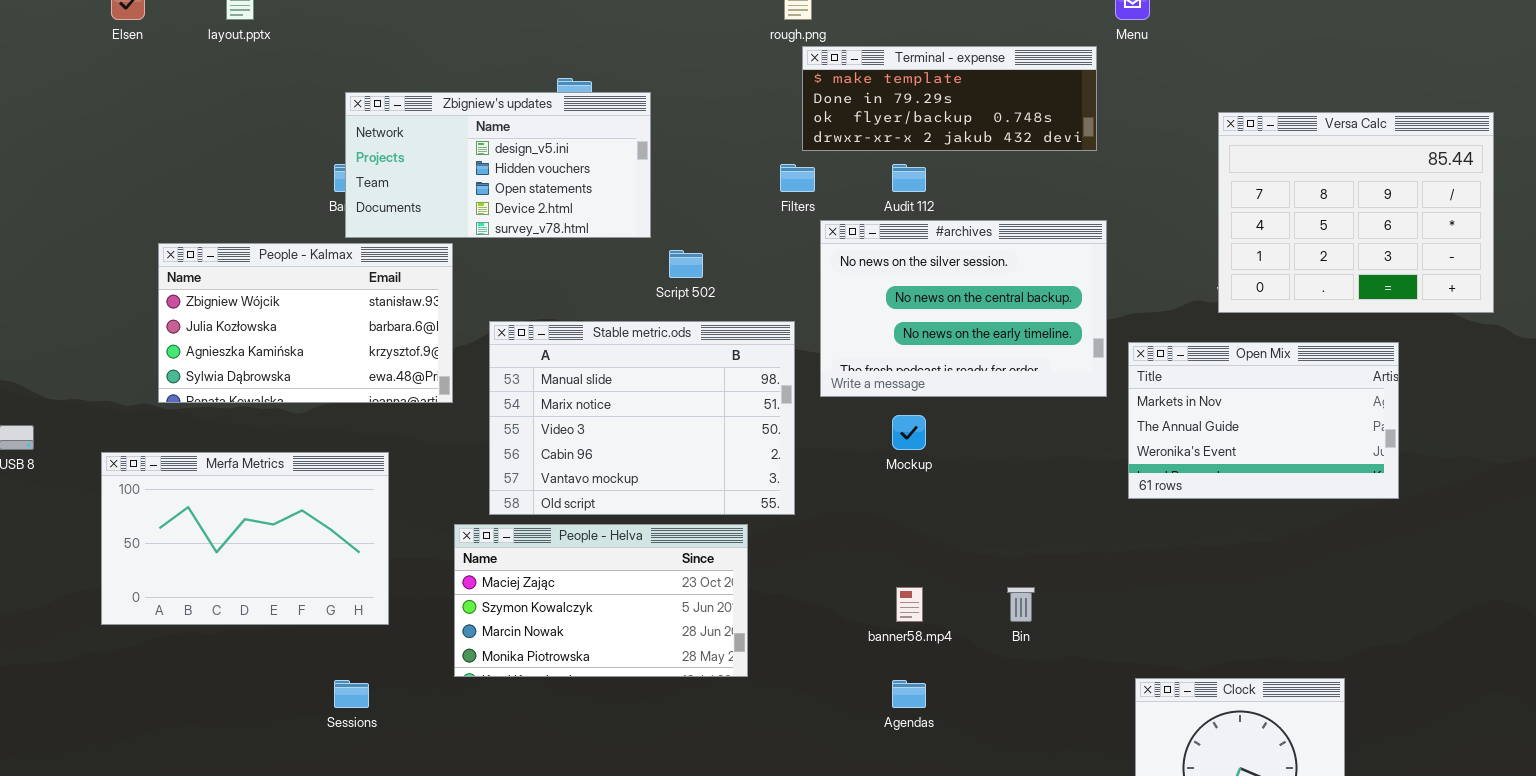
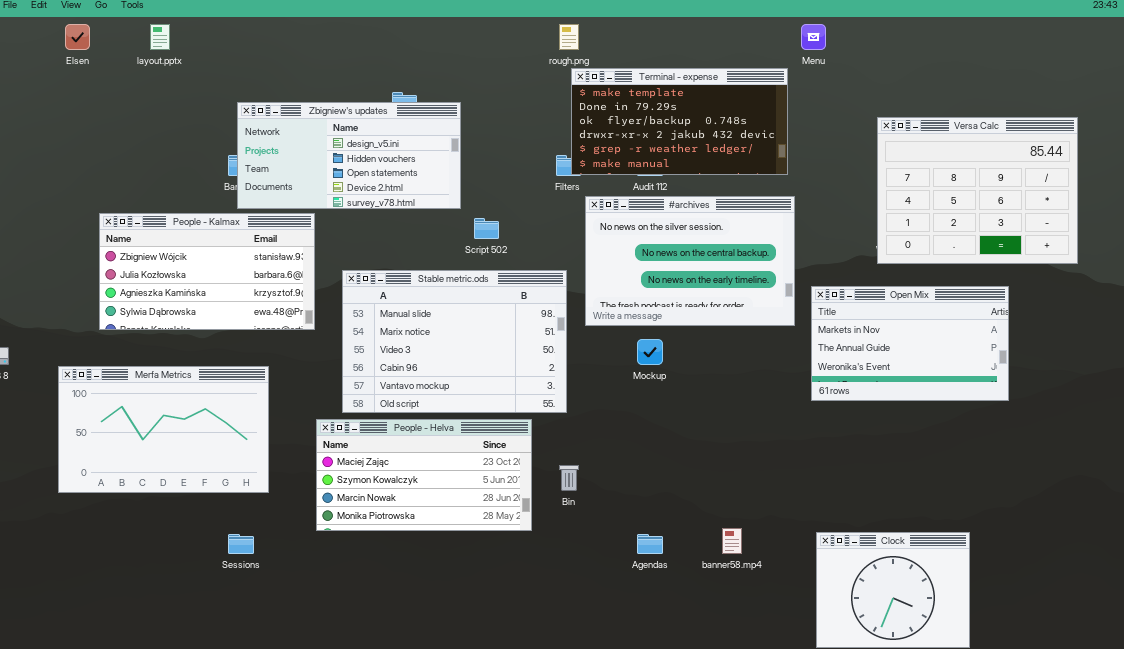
Terminal - expense: [802,46,1097,151] -> [571,68,788,175], resized
banner58.mp4: [896,587,923,622] -> [722,528,742,554], moved
Bin: [1007,587,1035,622] -> [559,465,579,491], moved

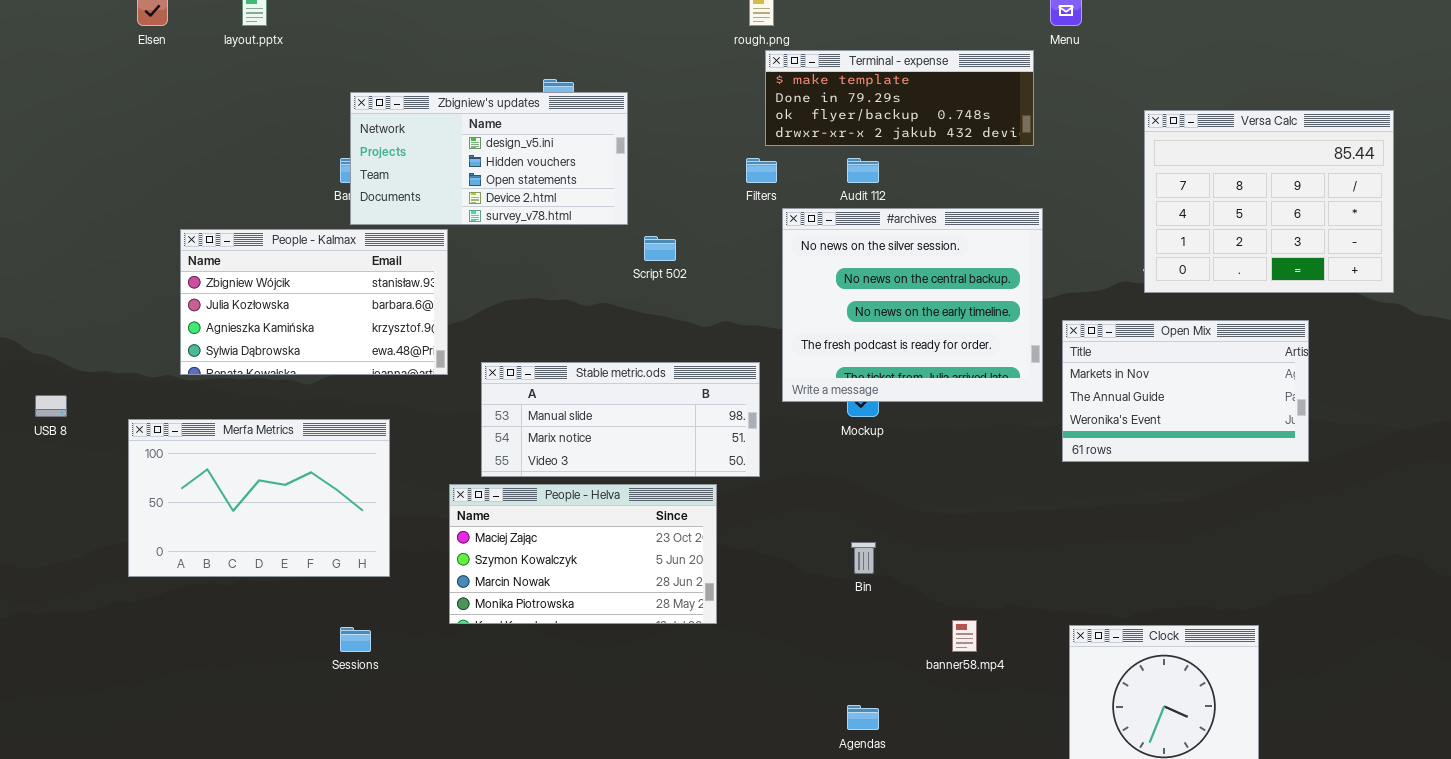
Terminal - expense: [571,68,788,175] -> [765,50,1034,146], resized
#archives: [585,196,795,326] -> [782,208,1043,402], resized
Stable metric.ods: [342,270,567,413] -> [481,362,760,477], resized
Bin: [559,465,579,491] -> [851,542,876,574], moved
Agendas: [637,534,663,554] -> [847,705,879,730], moved

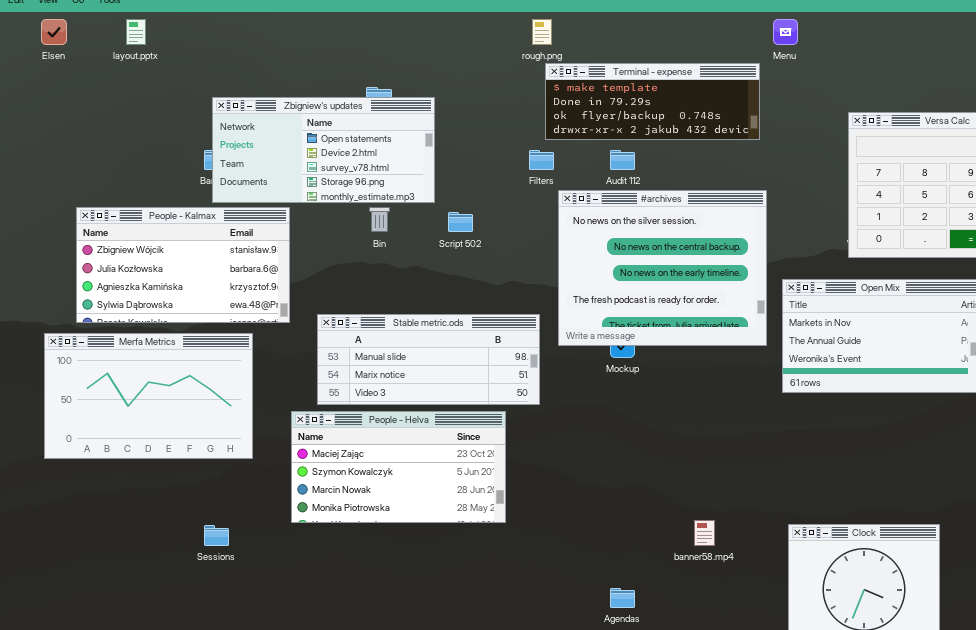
Zbigniew's updates: [350,92,628,225] -> [212,97,435,203], scrolled down 2 rows
Merfa Metrics: [128,419,390,577] -> [44,333,253,459], moved
Bin: [851,542,876,574] -> [369,207,390,232], moved

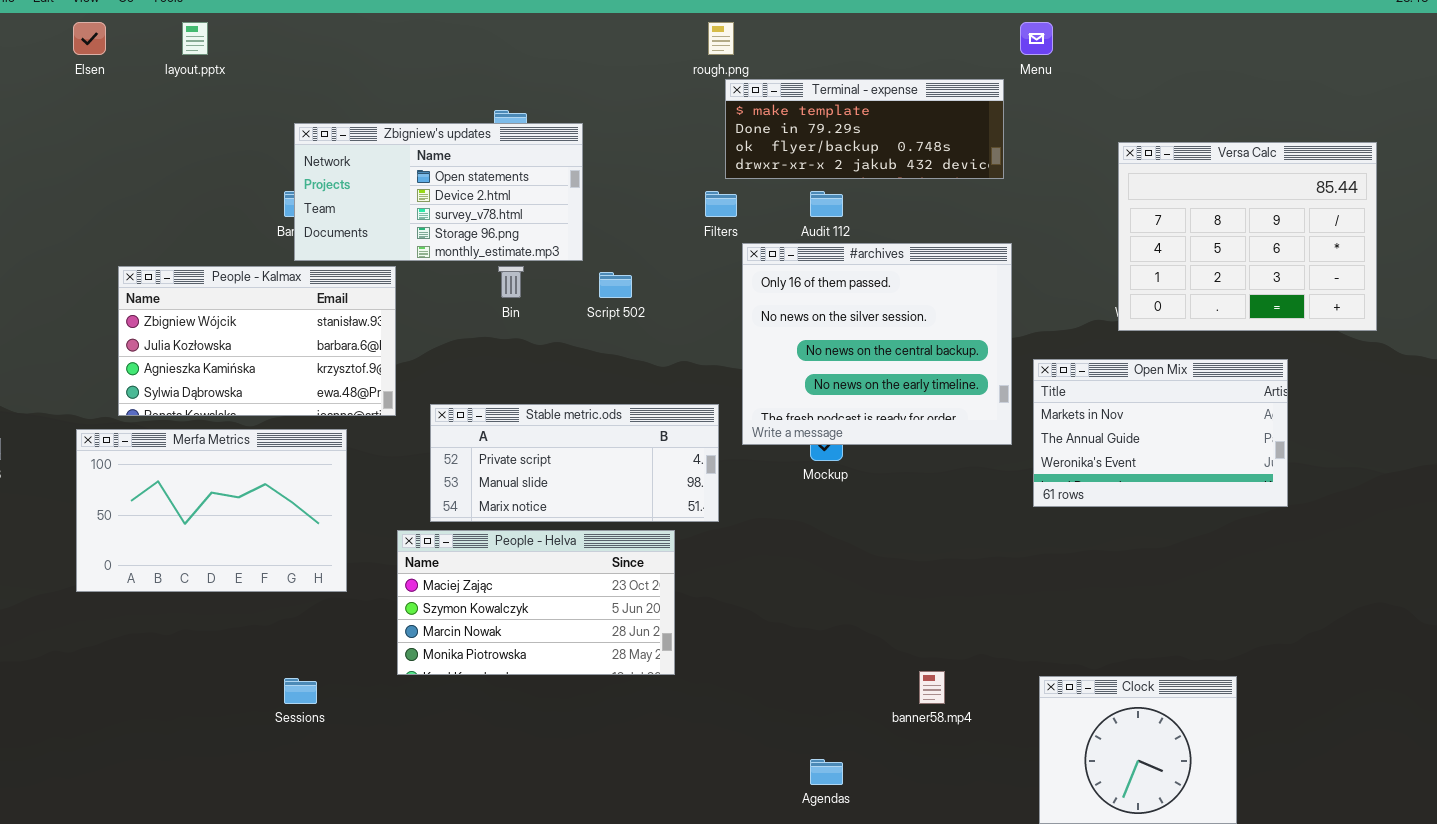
#archives: [558,190,767,346] -> [742,243,1012,445], scrolled up 1 row
Stable metric.ods: [317,314,540,405] -> [430,404,719,522], scrolled up 1 row

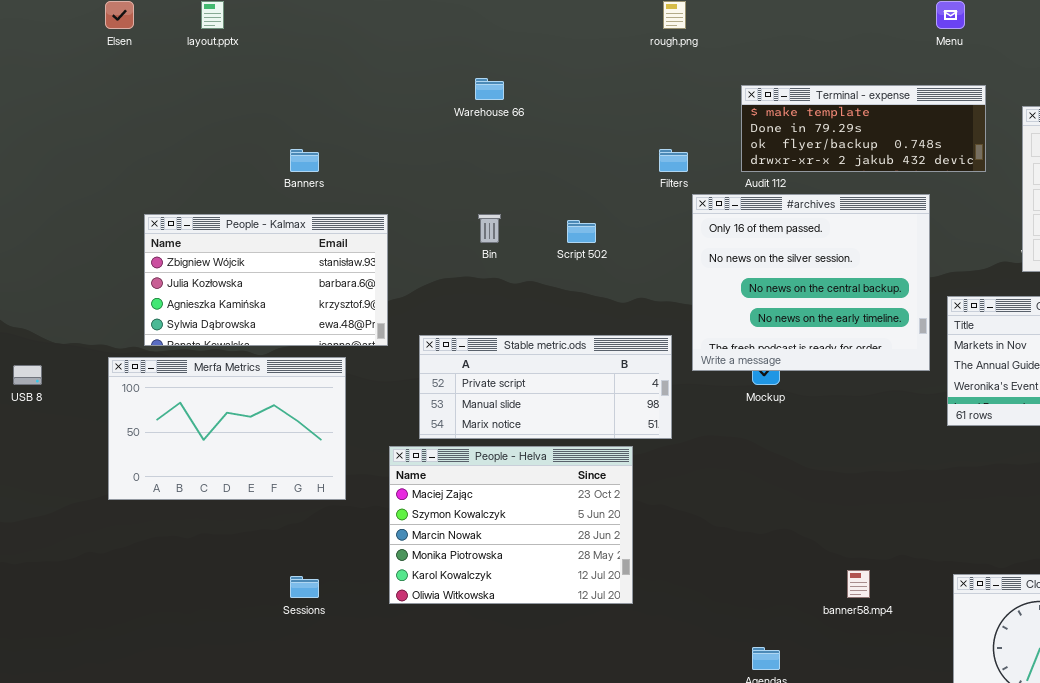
Terminal - expense: [725,79,1004,179] -> [741,85,986,172], moved
Zbigniew's updates: [294,123,583,261] -> none, closed
People - Helva: [397,530,675,675] -> [389,446,633,604], resized

